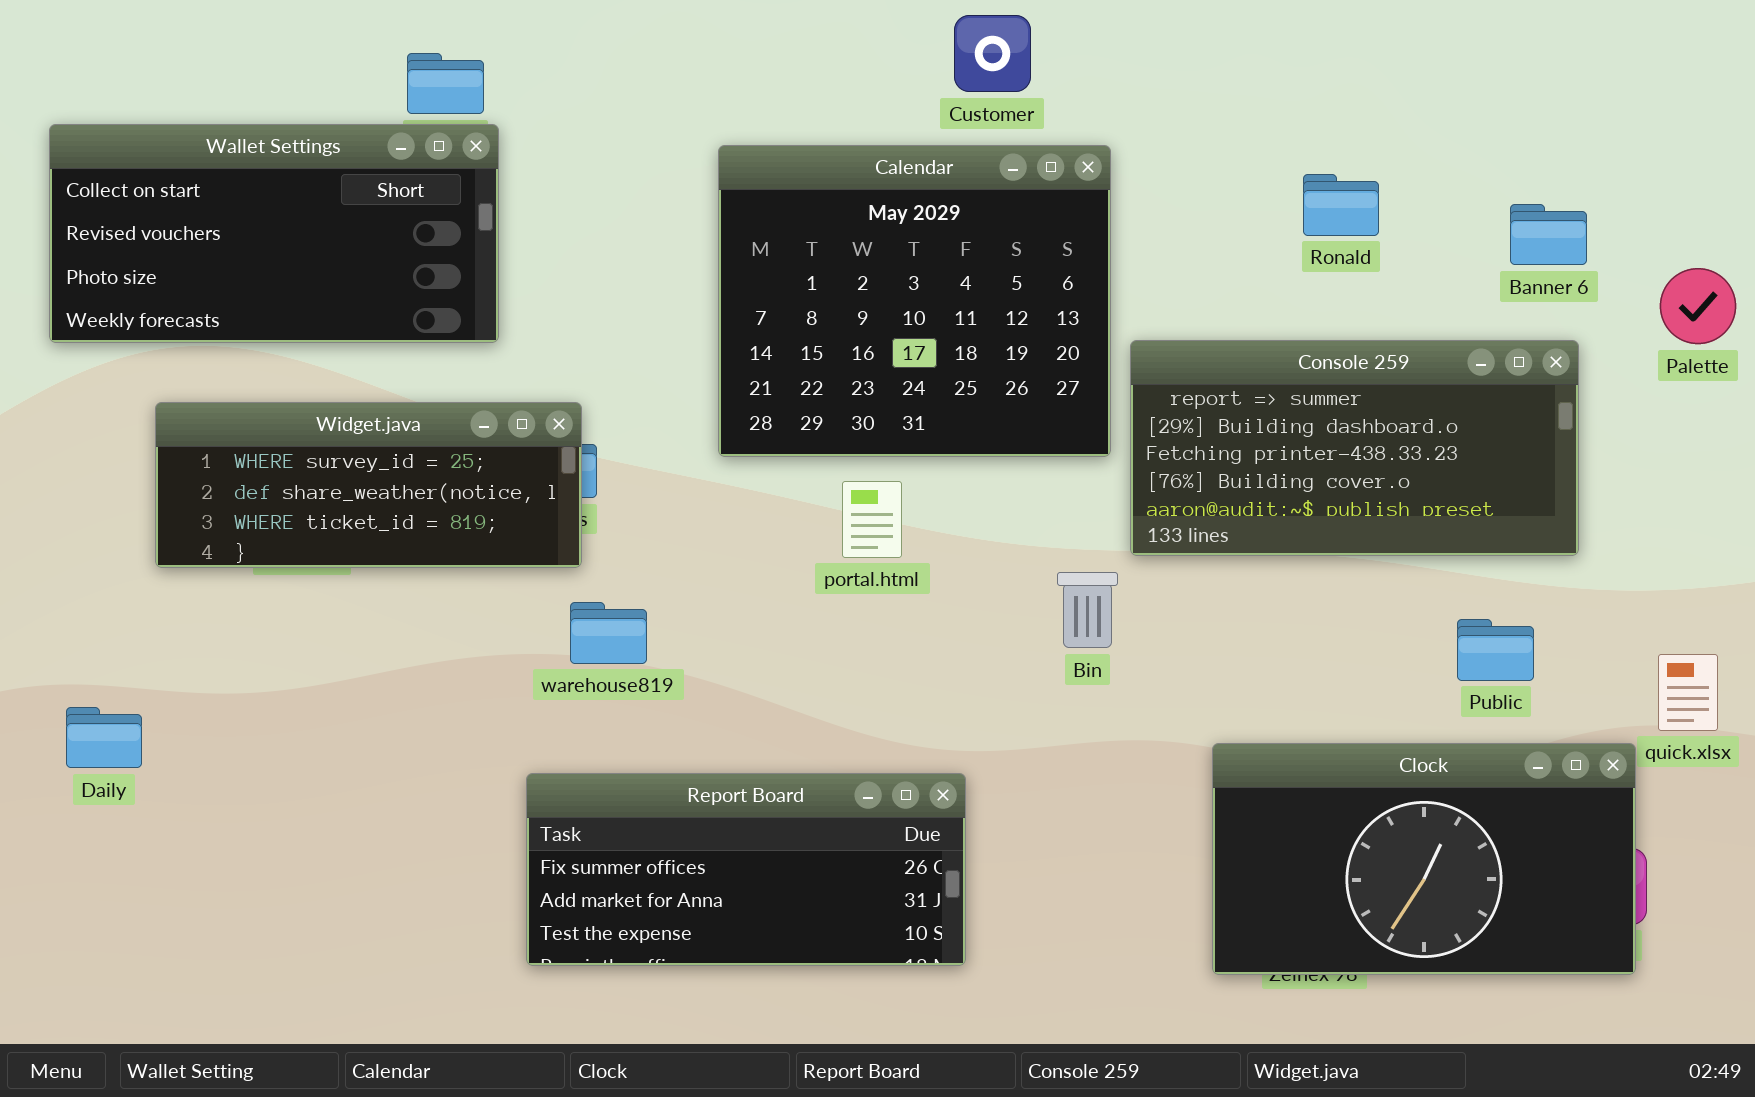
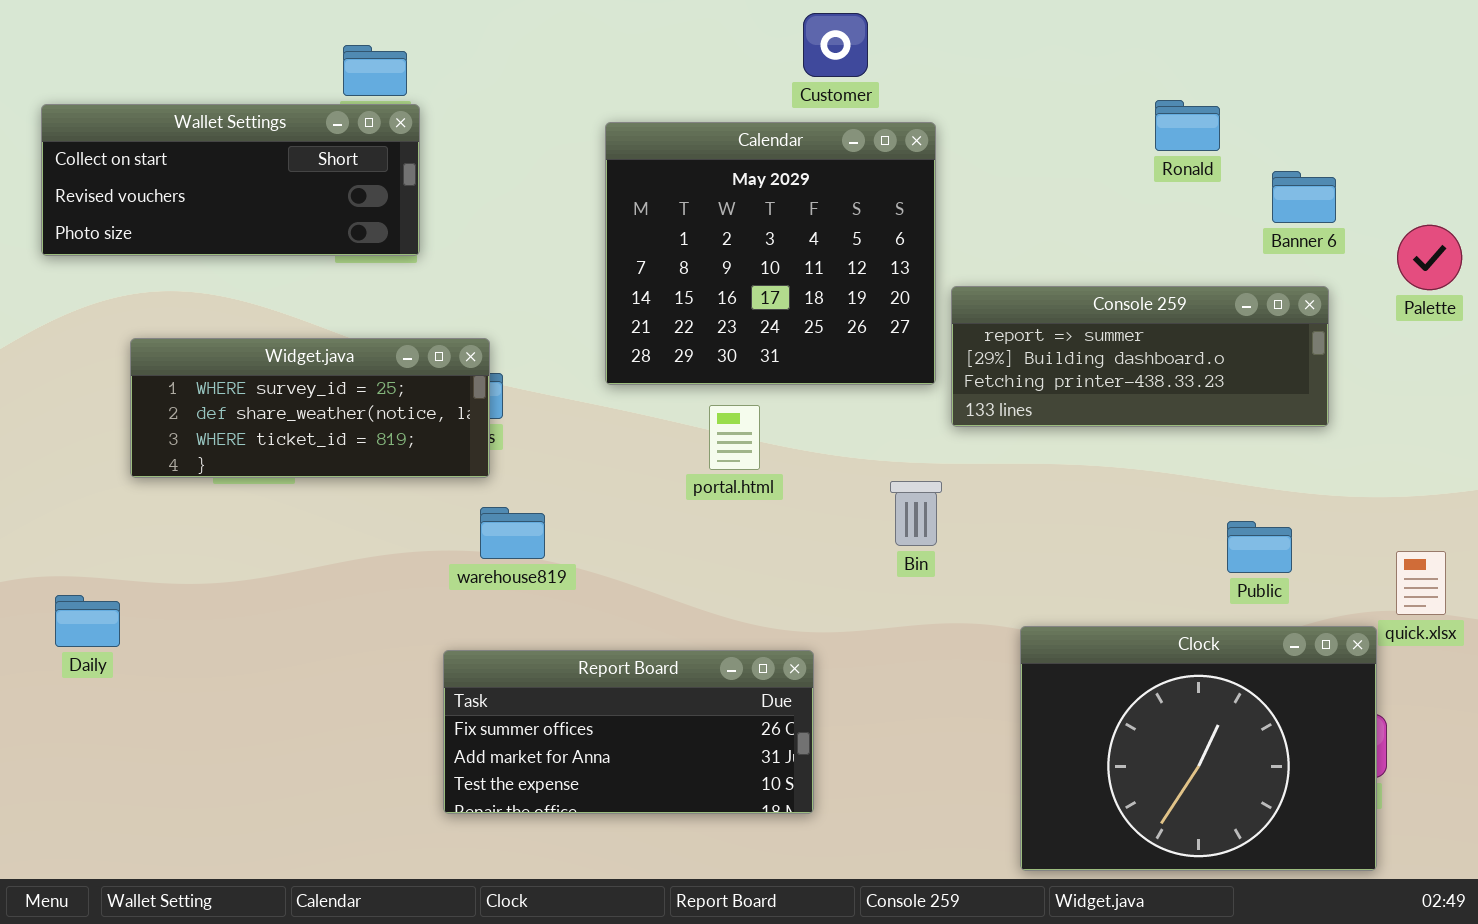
Wallet Settings: [49,124,499,343] -> [41,104,420,256], resized
Ronald: [1303,174,1379,236] -> [1155,100,1220,151], moved
Console 259: [1130,340,1579,556] -> [951,286,1329,427], resized
Clock: [1212,743,1636,975] -> [1020,626,1377,871], resized

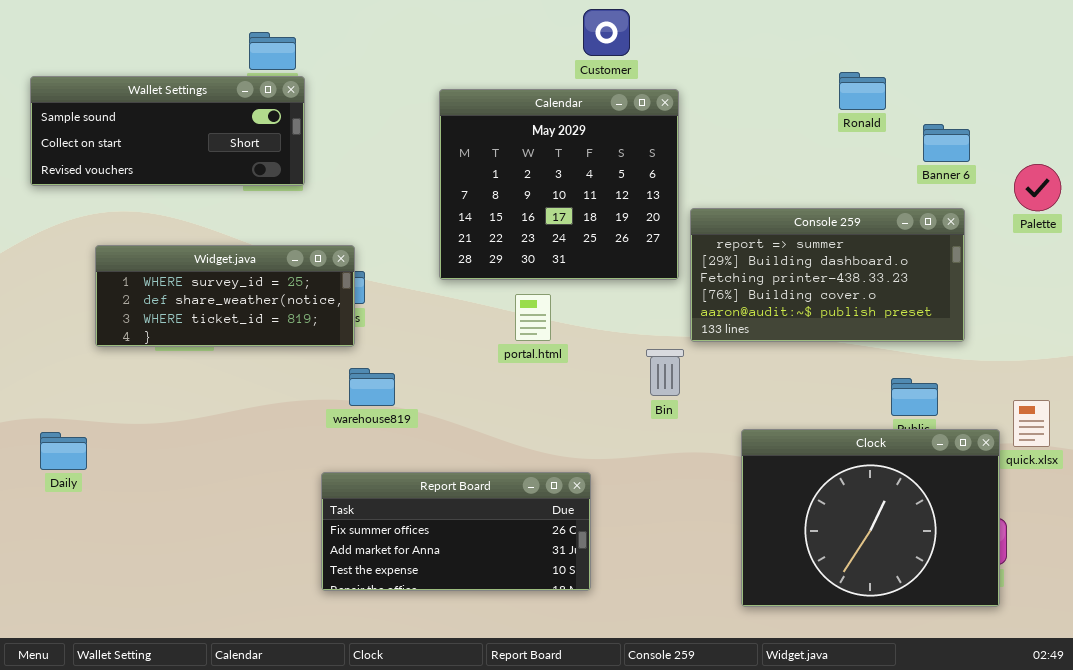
Wallet Settings: [41,104,420,256] -> [30,76,305,186], scrolled up 1 row
Console 259: [951,286,1329,427] -> [690,208,965,342], resized
Clock: [1020,626,1377,871] -> [741,429,1000,607], moved

